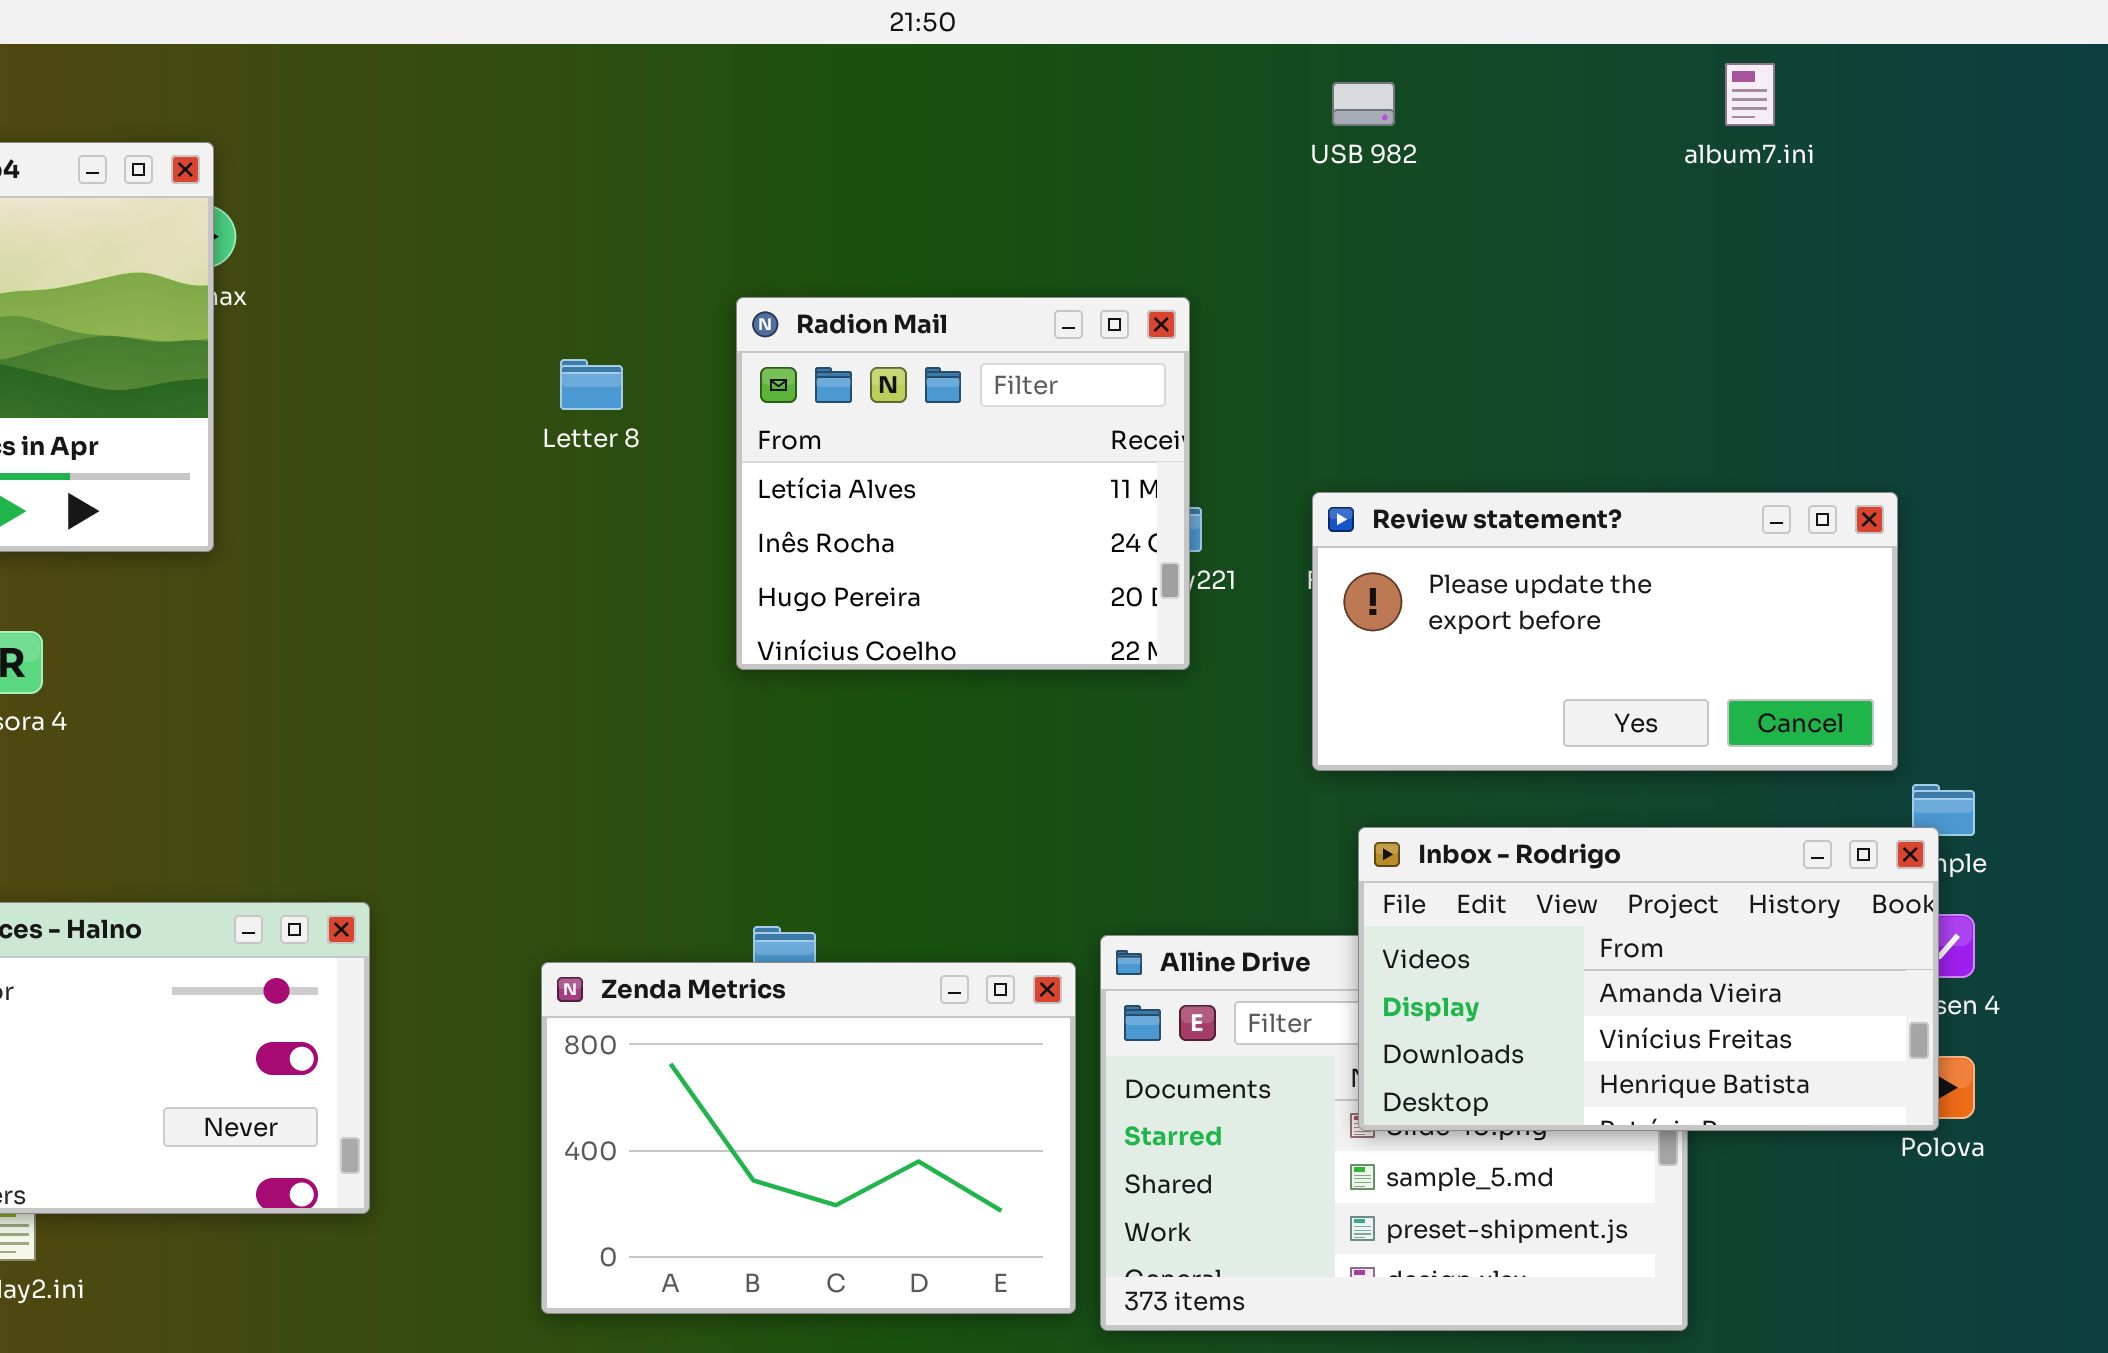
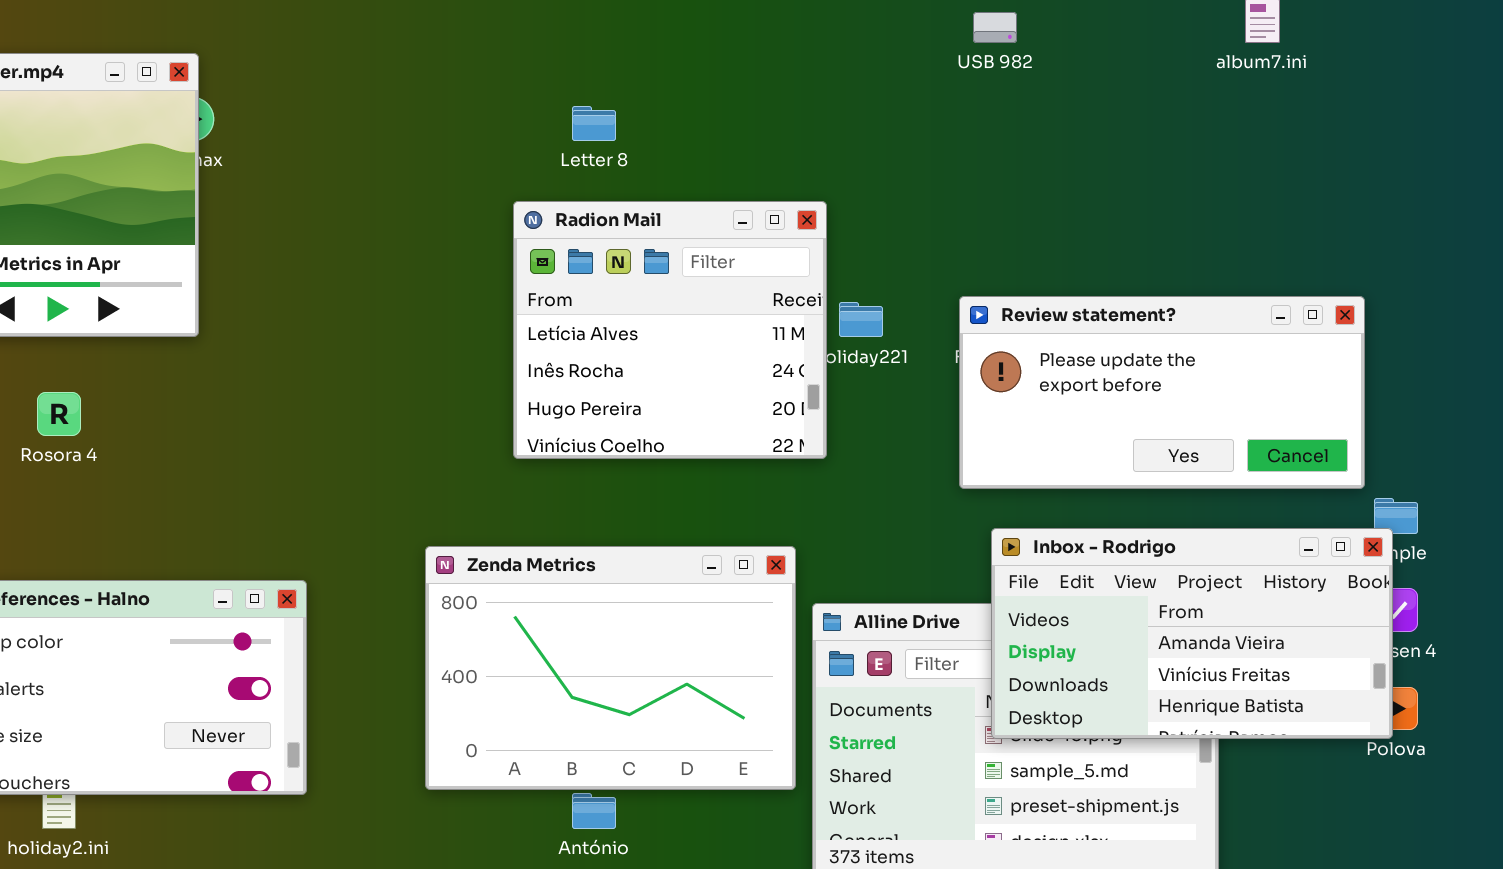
Radion Mail: [736,297,1190,670] -> [513,201,827,459], moved
Letter 8: [560,359,623,410] -> [572,106,616,141], moved
Zenda Metrics: [541,962,1076,1314] -> [425,546,796,790], moved

